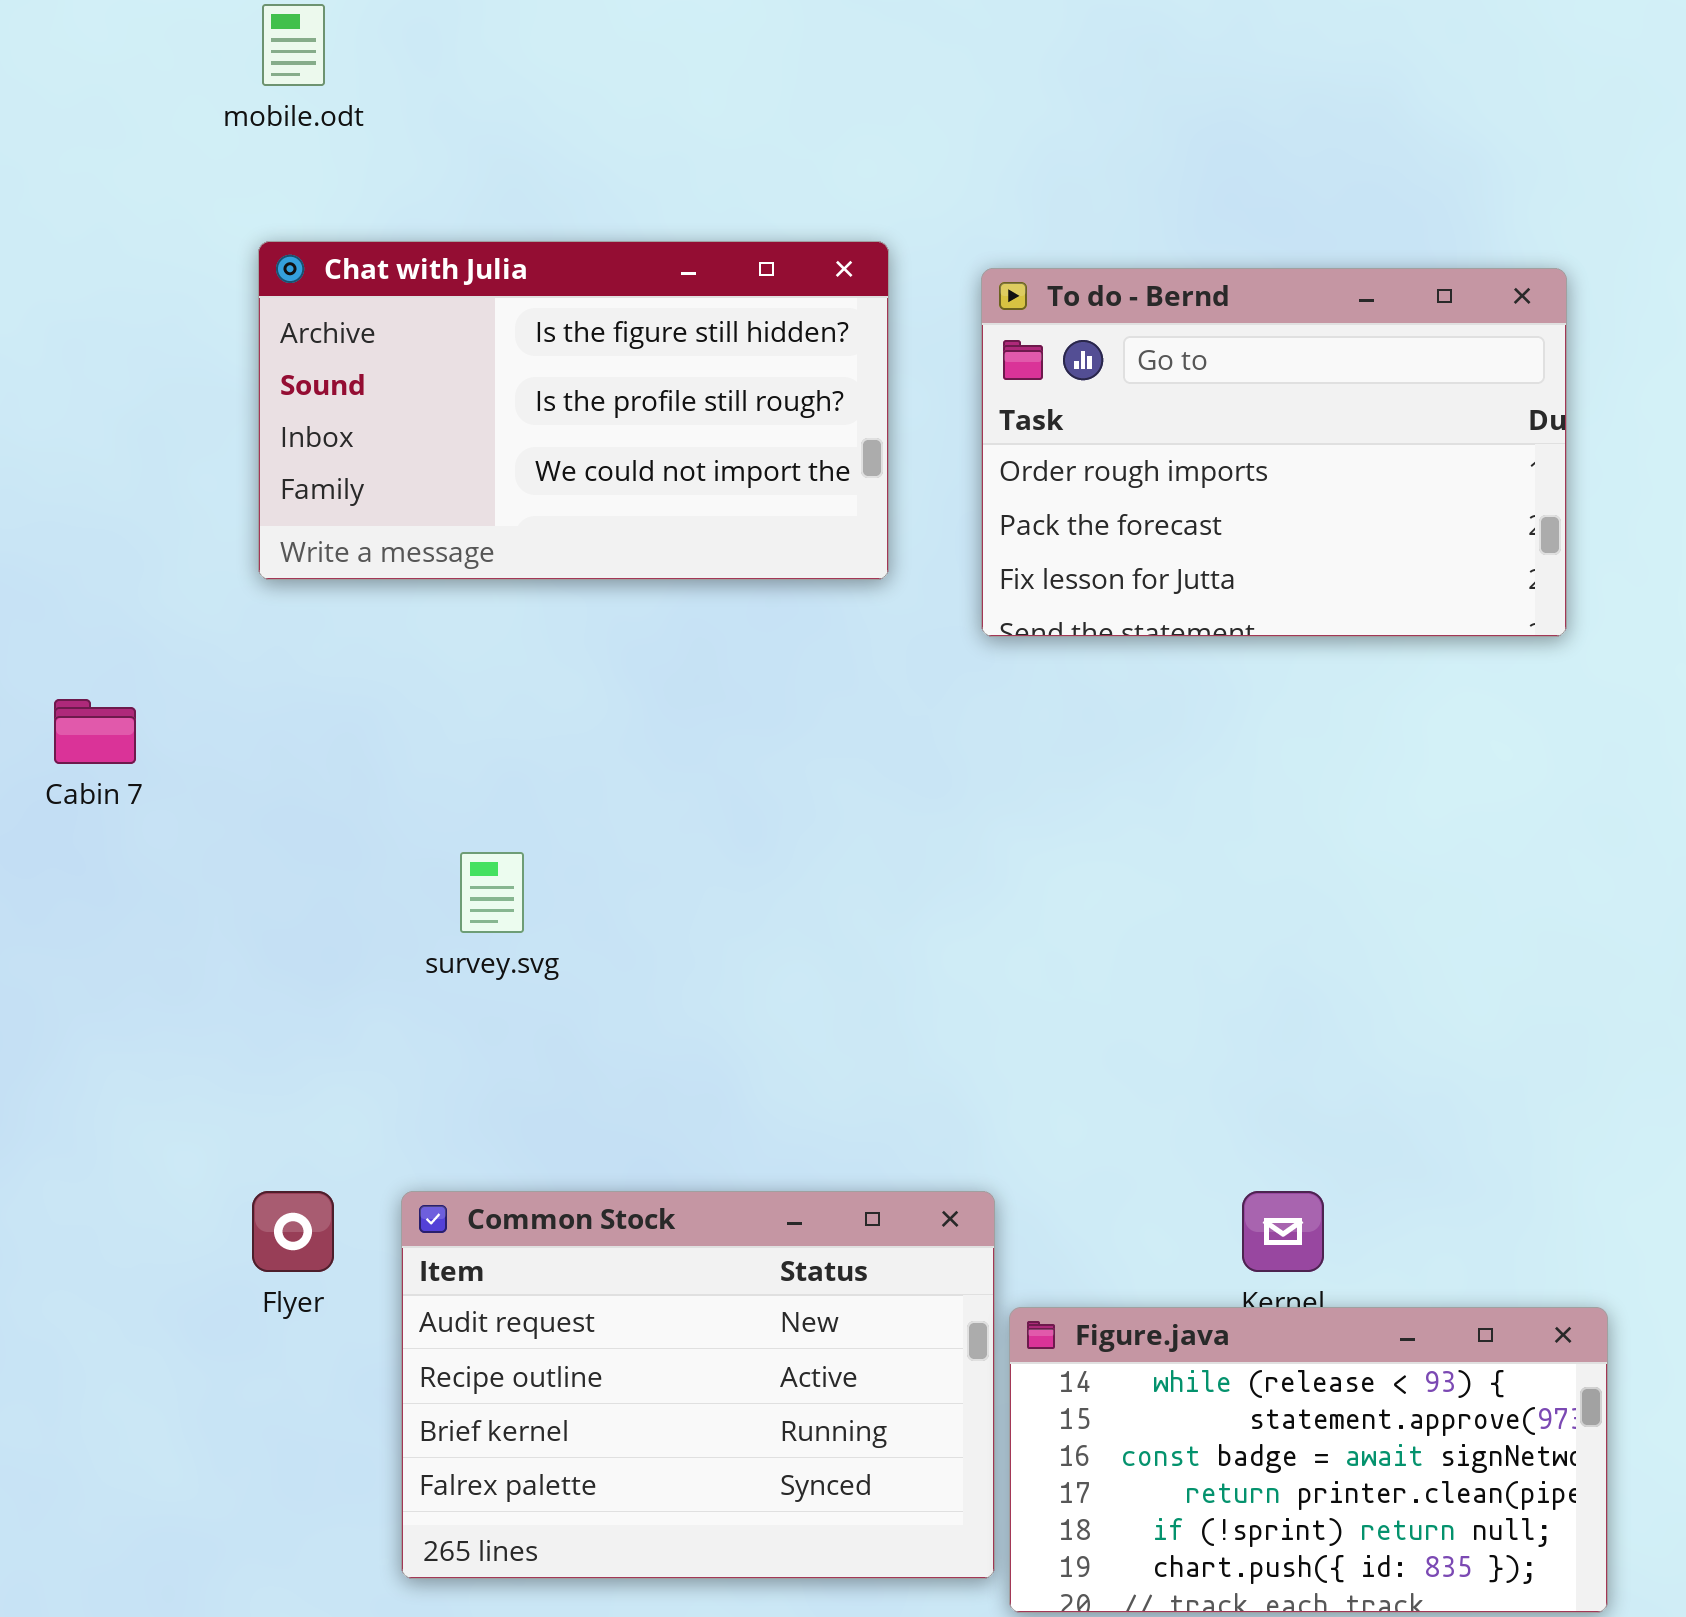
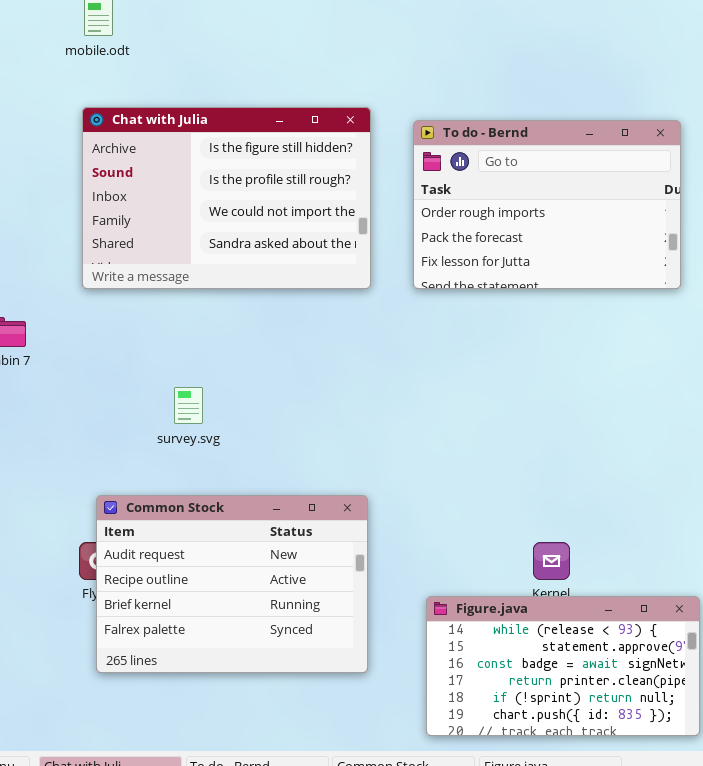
Chat with Julia: [258,241,889,580] -> [82,107,371,289], resized
Common Stock: [401,1191,995,1579] -> [96,495,368,673], moved

